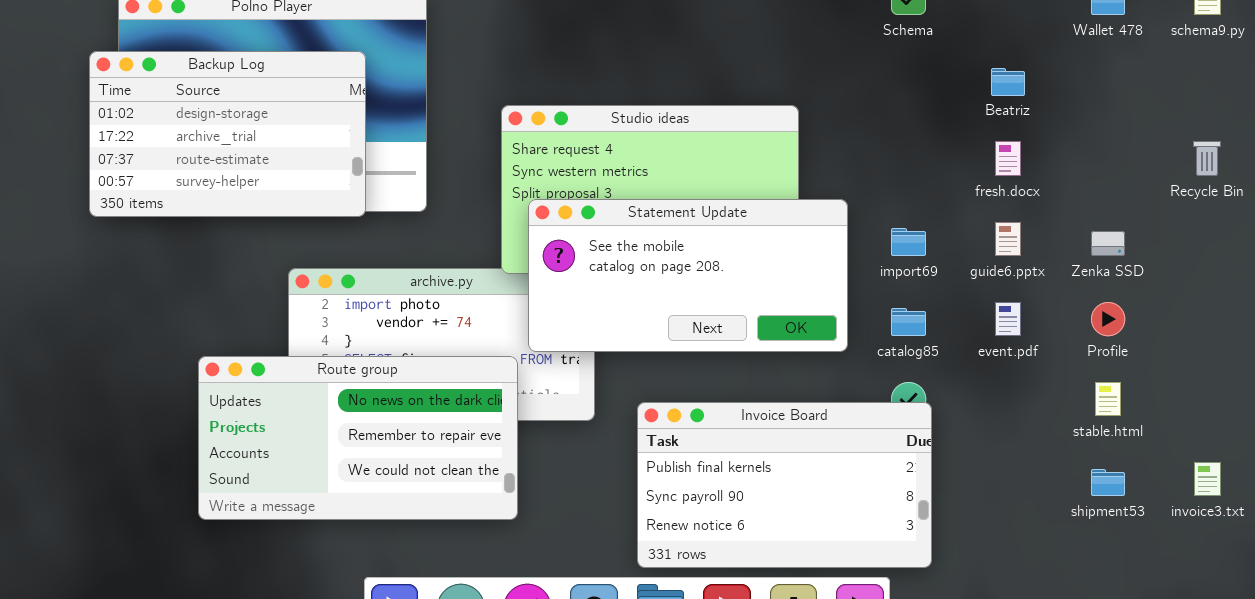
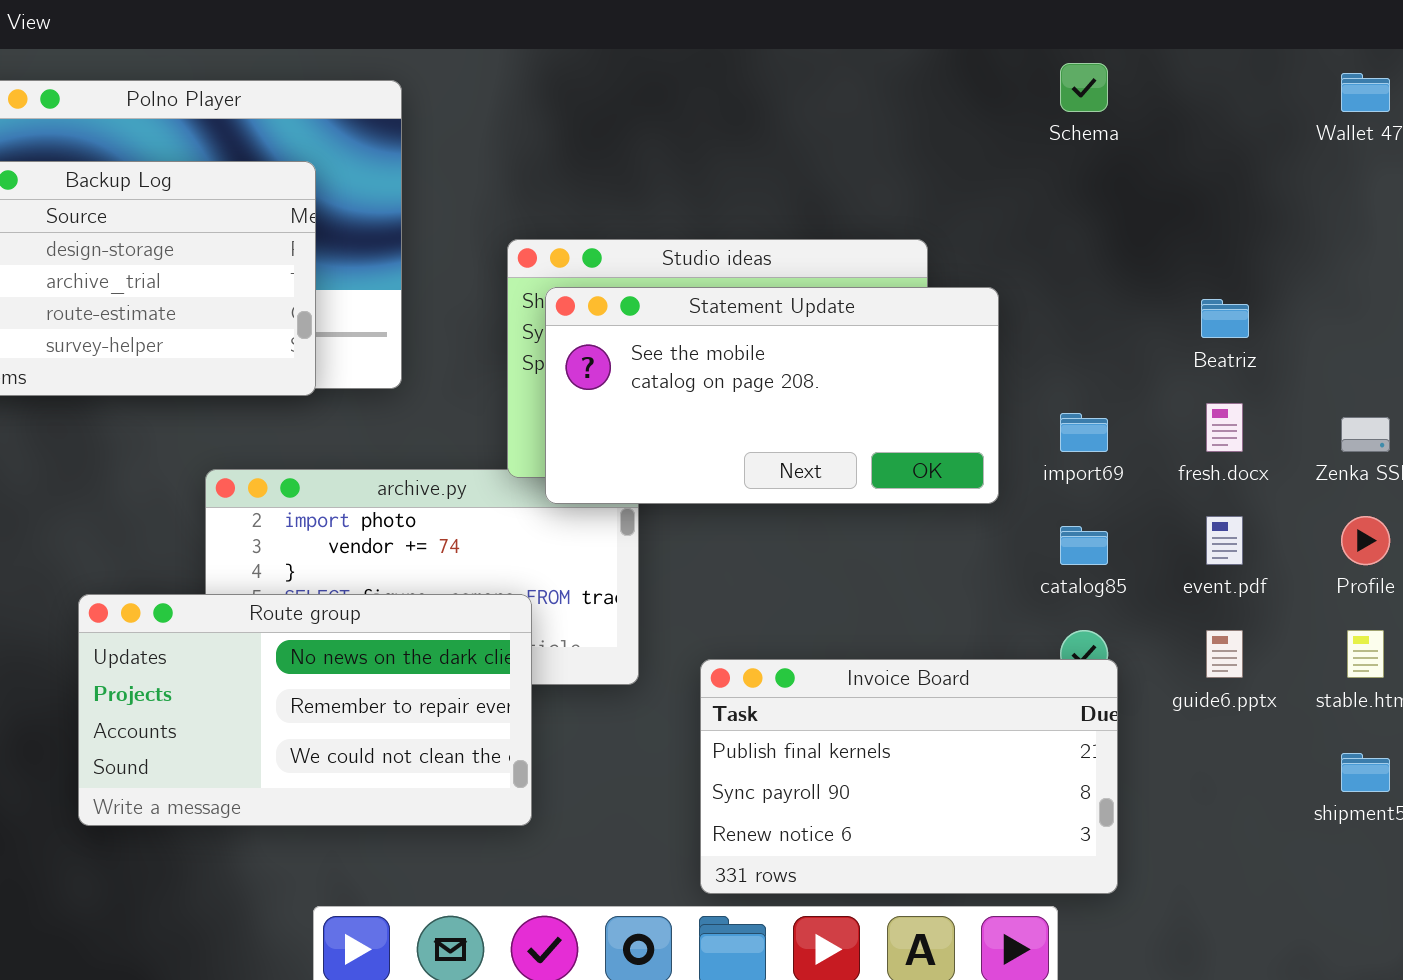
Beatriz: [991,68,1025,96] -> [1201,299,1249,338], moved
fresh.docx: [995,141,1021,176] -> [1206,403,1243,452], moved
Statement Update: [528,199,848,352] -> [545,287,999,504], moved
guide6.pptx: [995,222,1021,256] -> [1206,630,1243,678], moved

